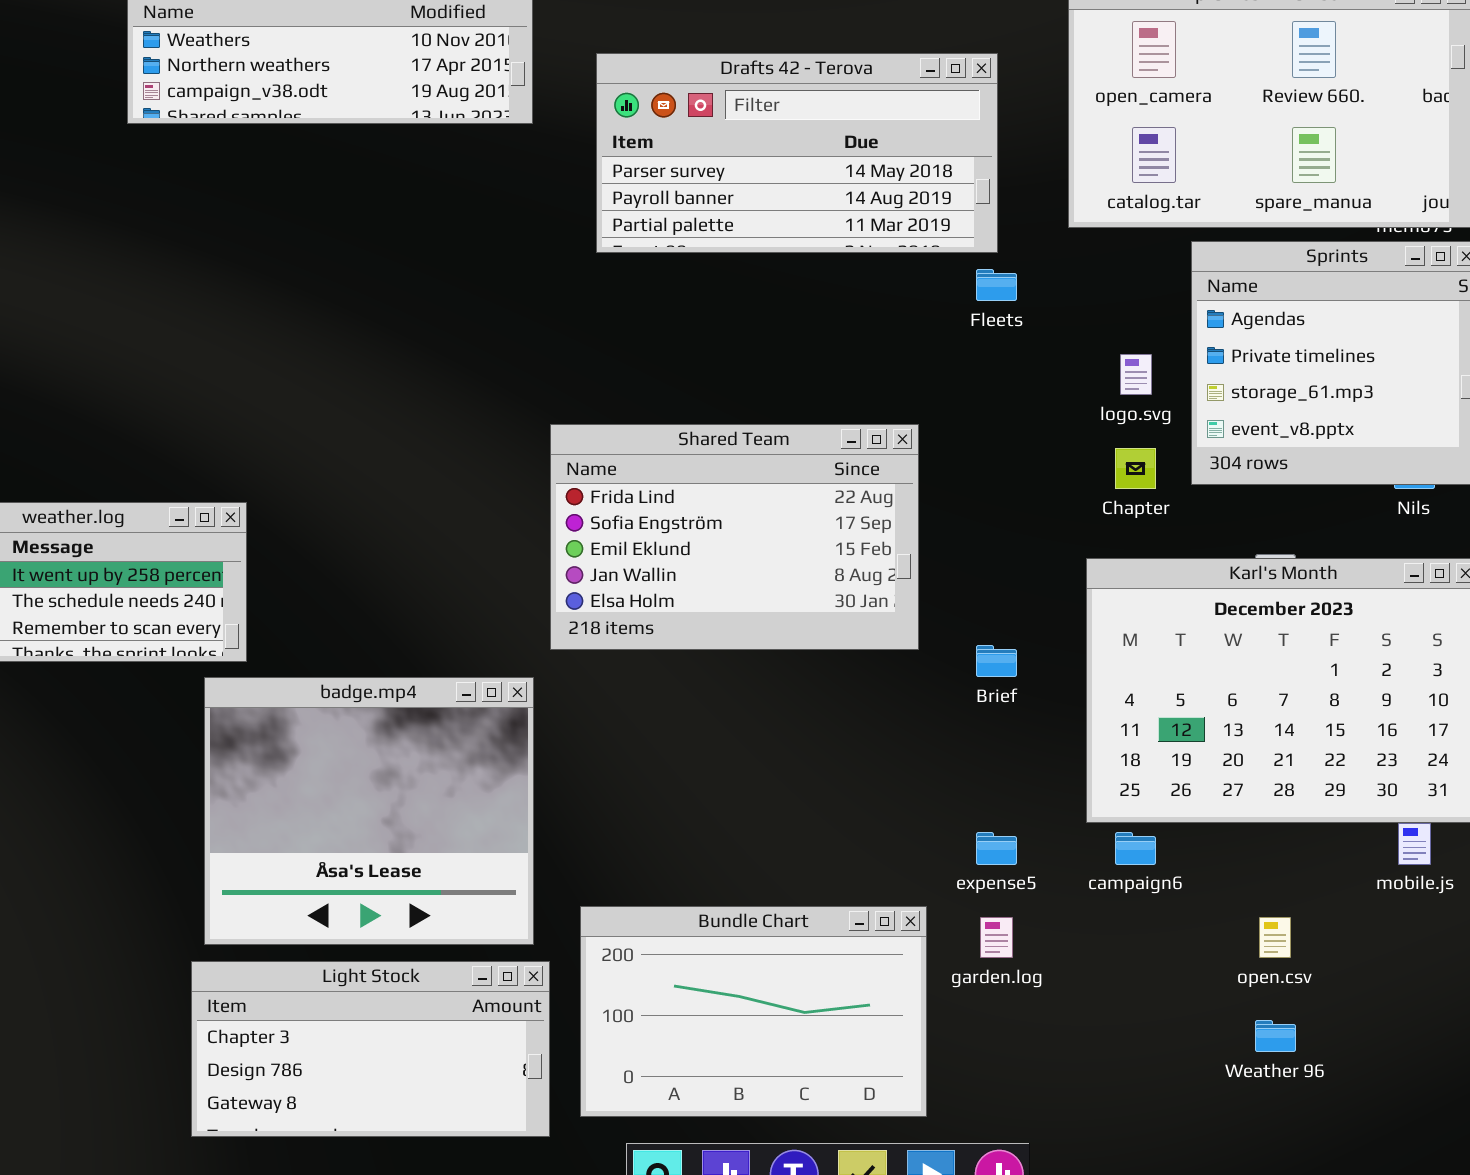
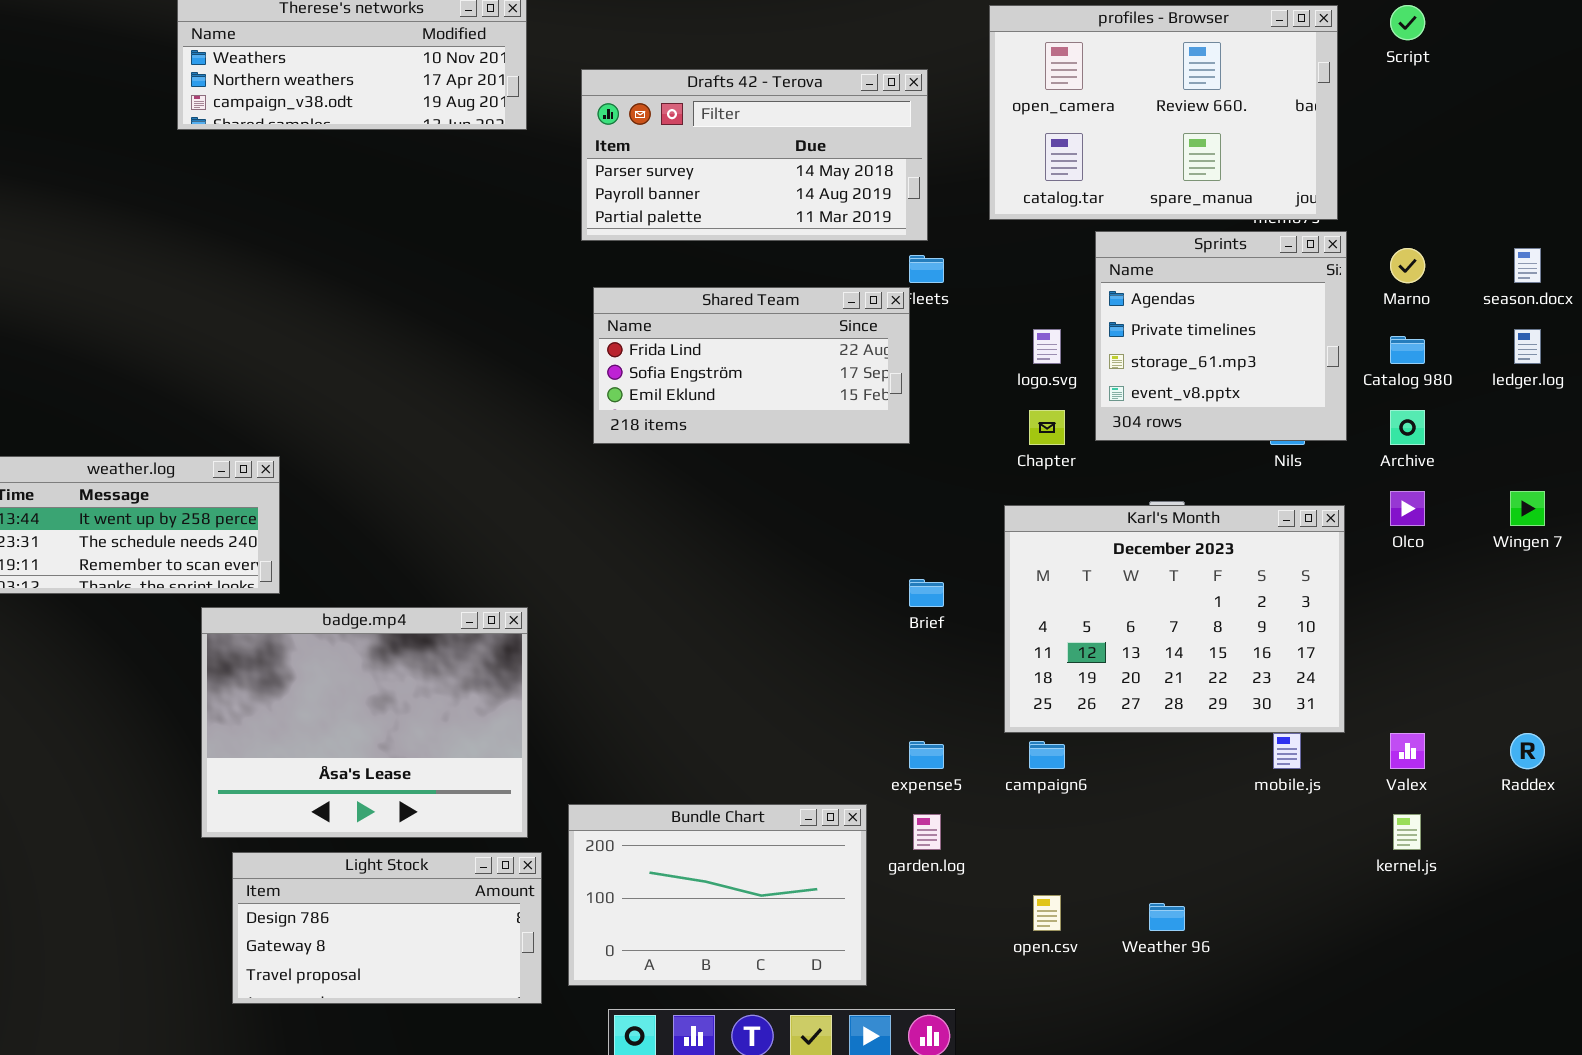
Shared Team: [550,424,919,650] -> [593,287,910,444], moved, resized
badge.mp4: [204,677,534,945] -> [201,607,528,838], resized
open.csv: [1259,917,1291,958] -> [1033,895,1061,931], moved
Light Stock: [191,961,550,1137] -> [232,852,542,1004], scrolled down 1 row

